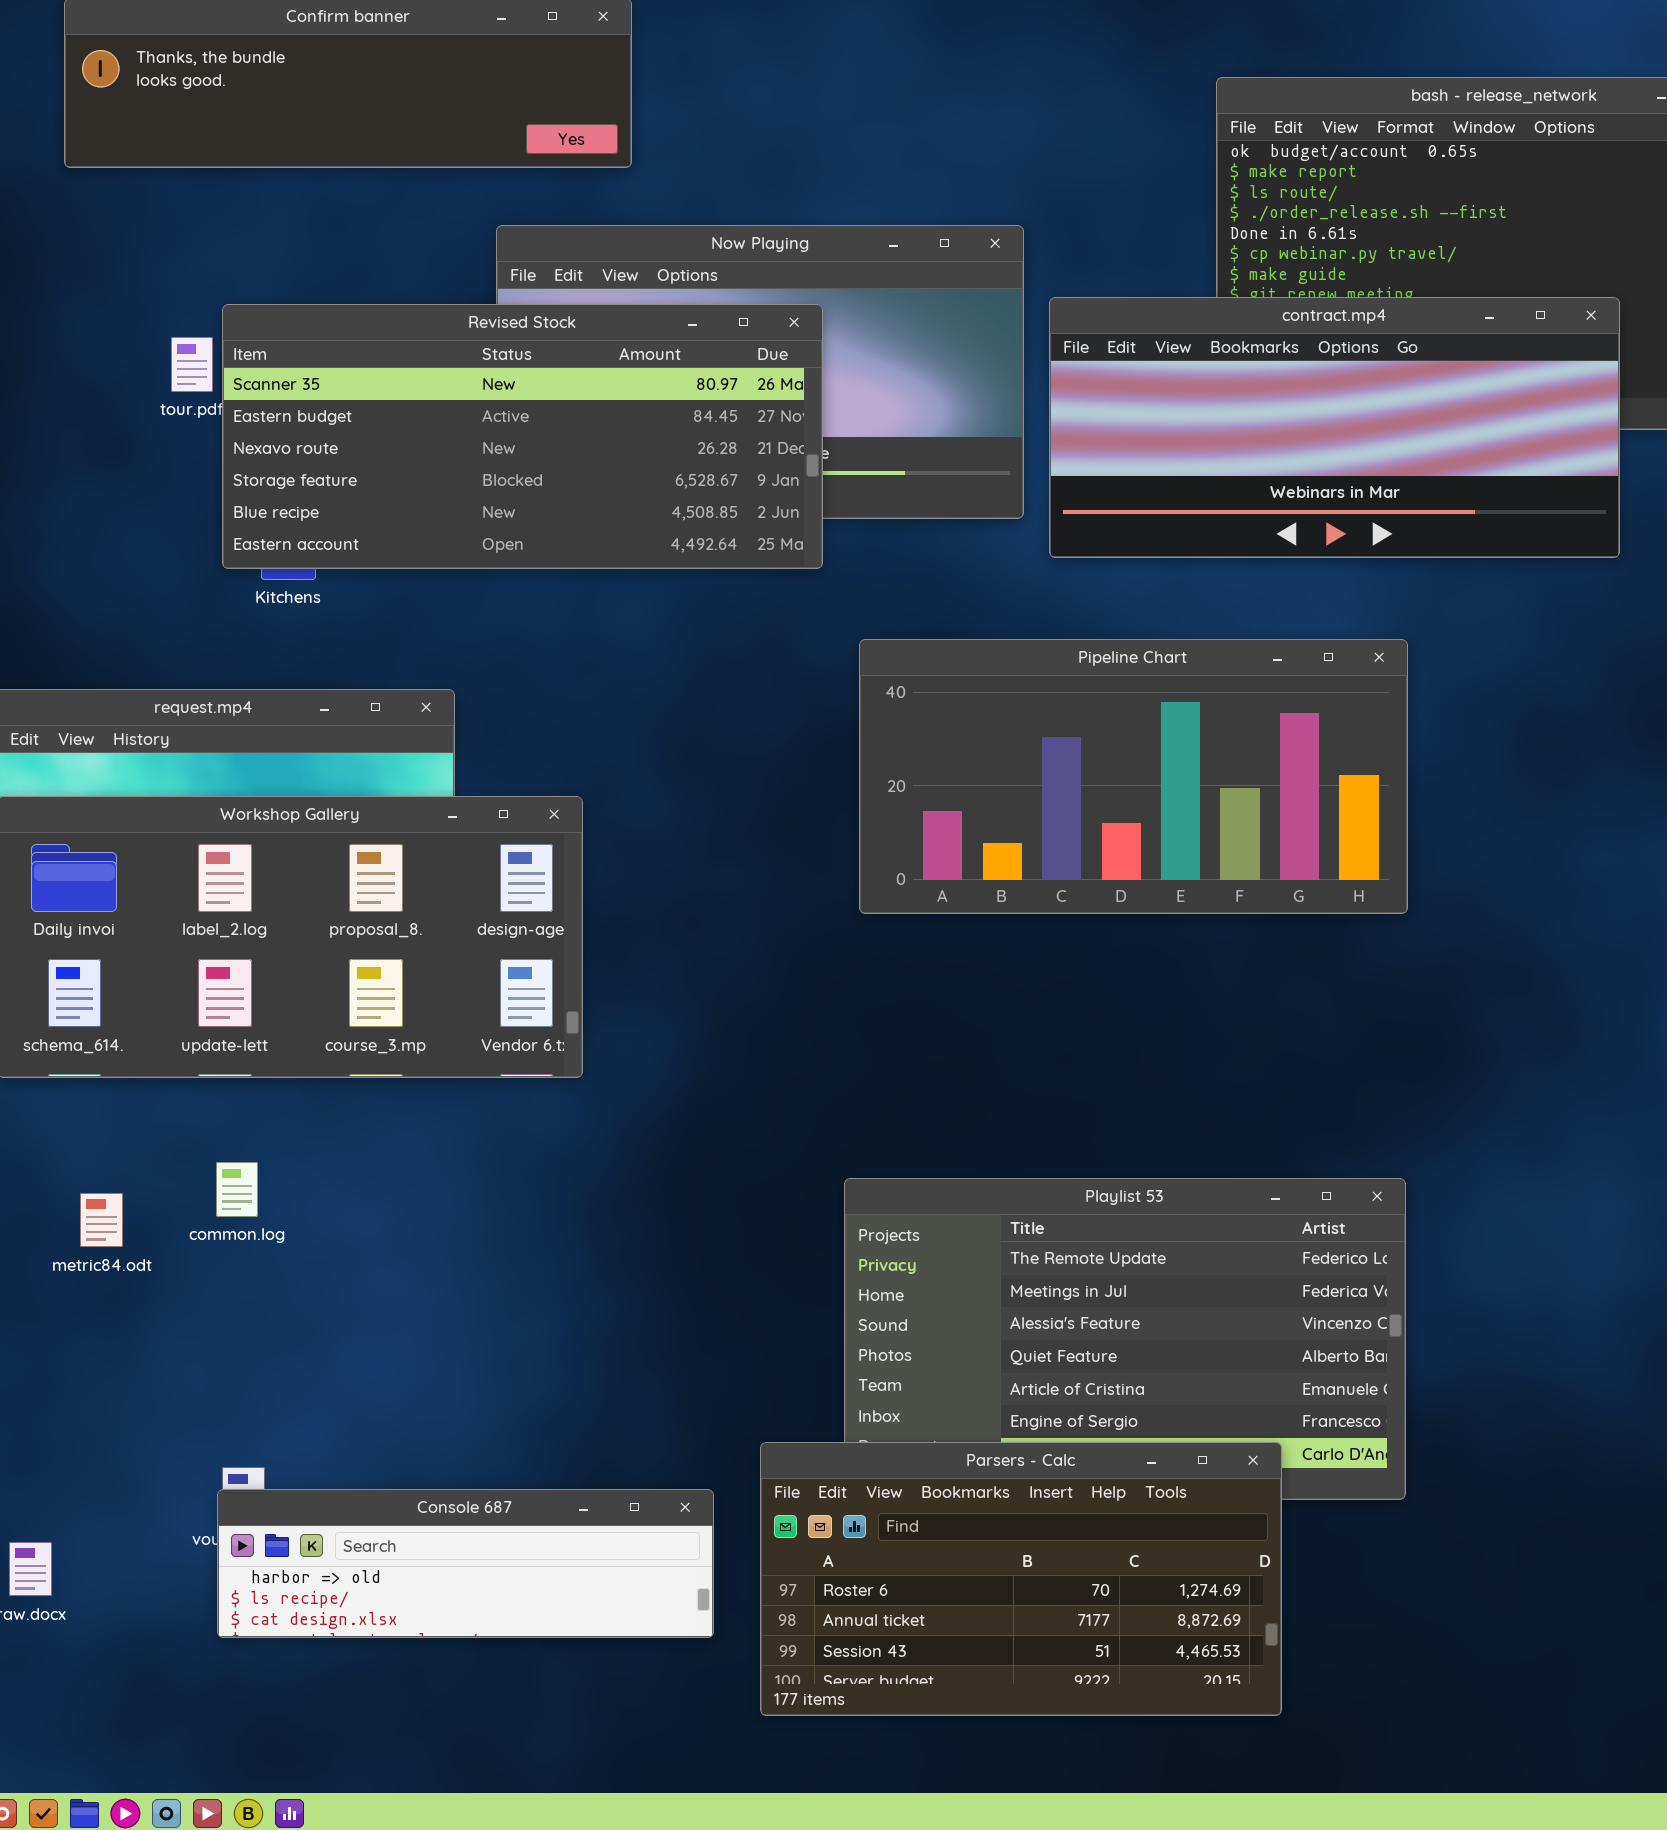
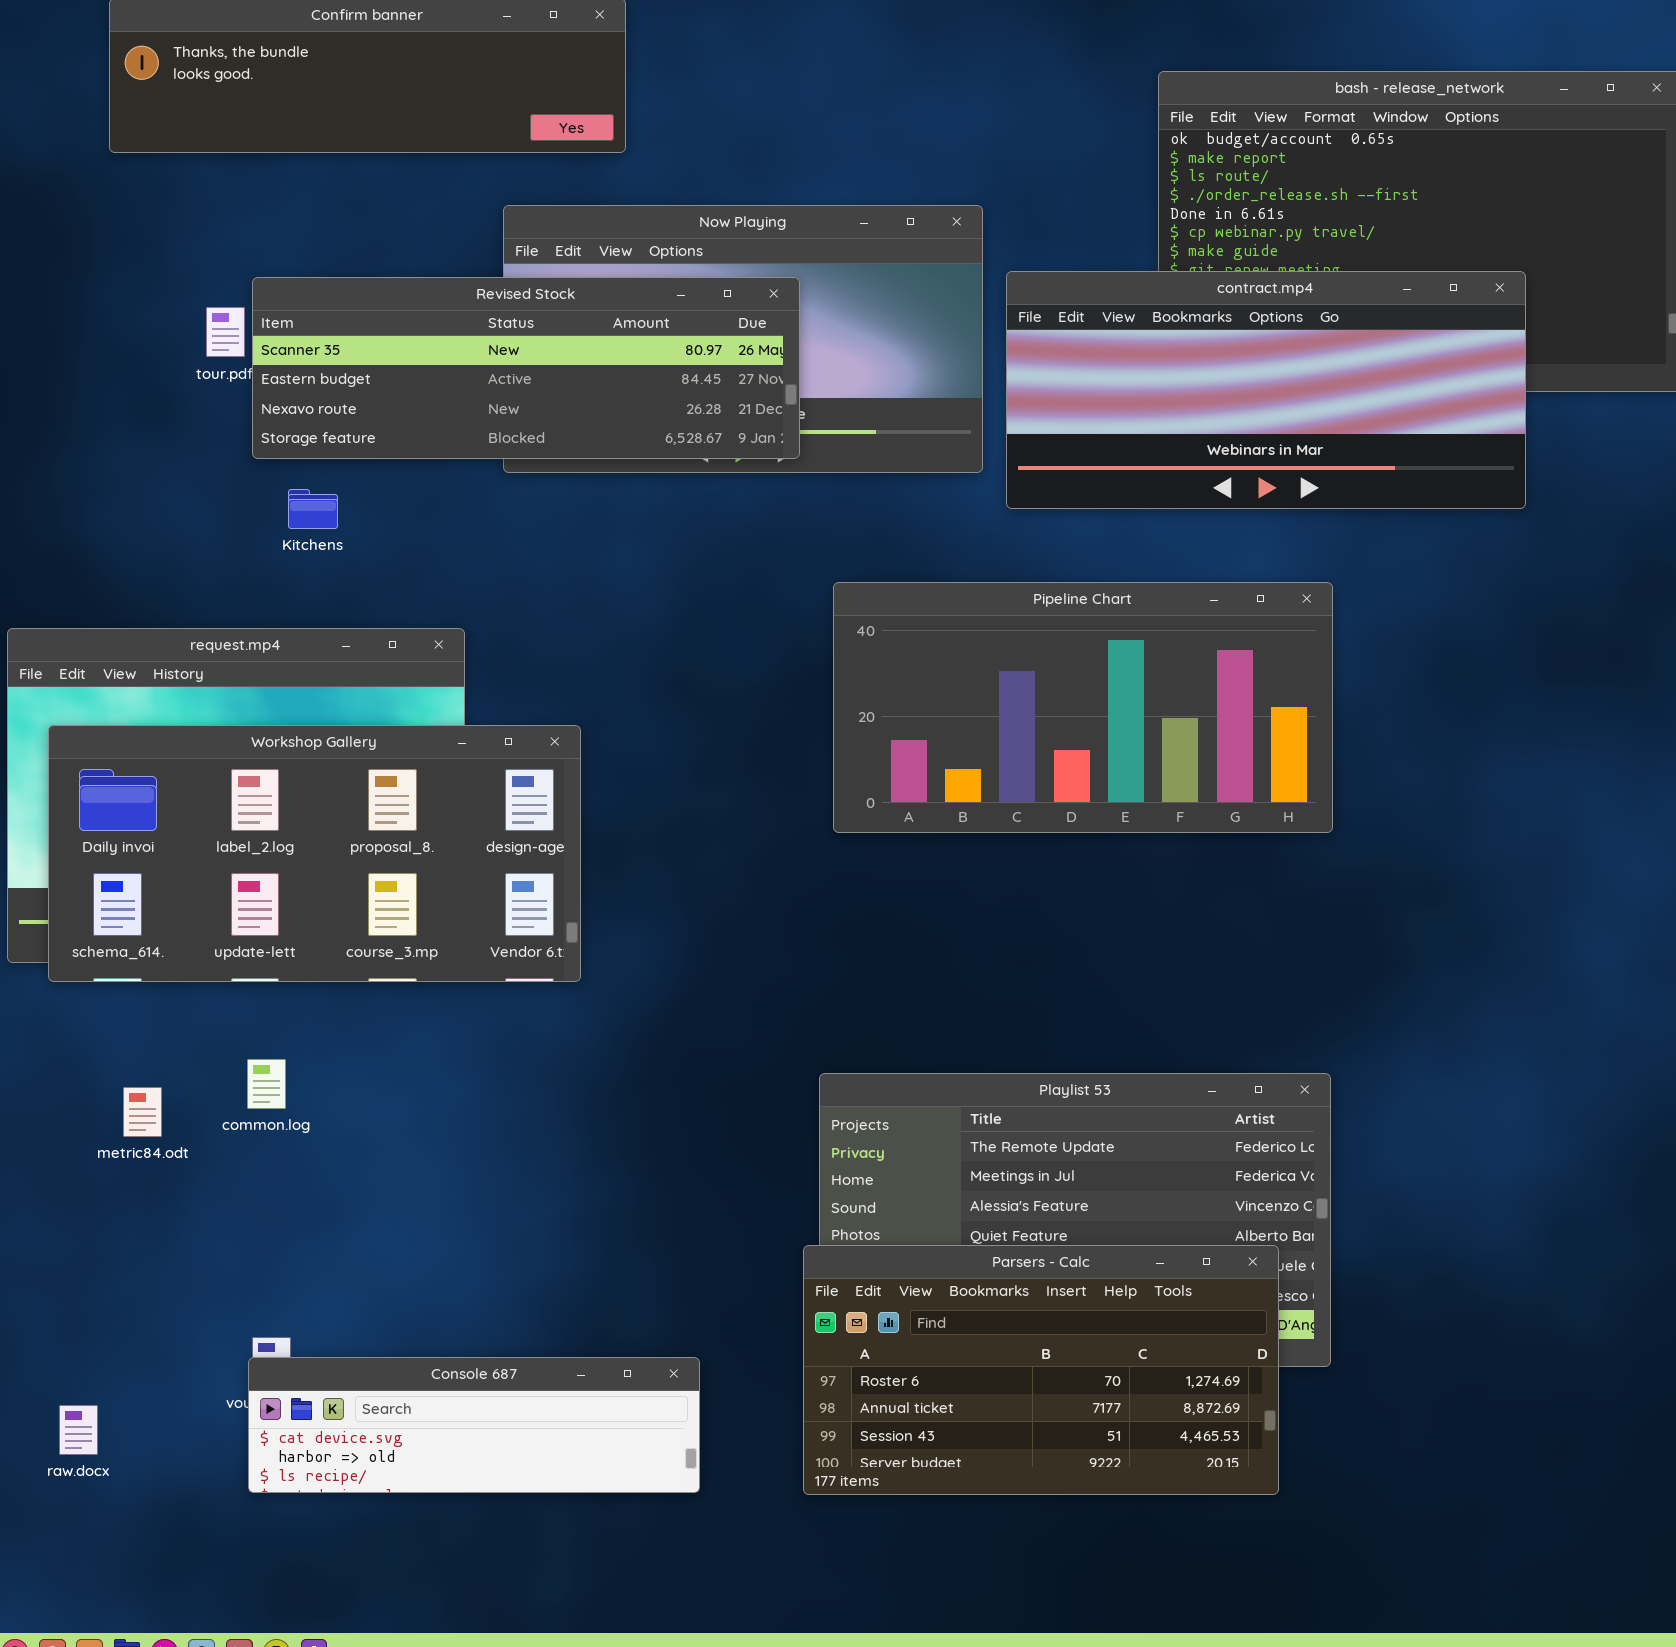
Revised Stock: [222,304,823,569] -> [252,277,800,459], resized
Parsers - Calc: [760,1442,1282,1716] -> [803,1245,1279,1495], moved
Console 687: [217,1489,714,1638] -> [248,1357,700,1493], scrolled up 1 row

